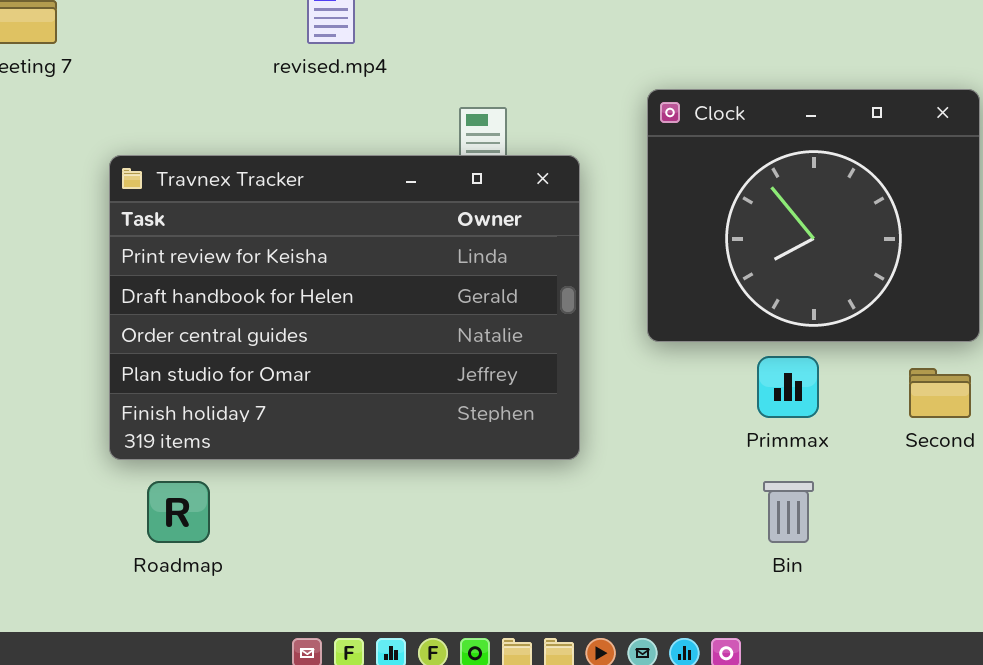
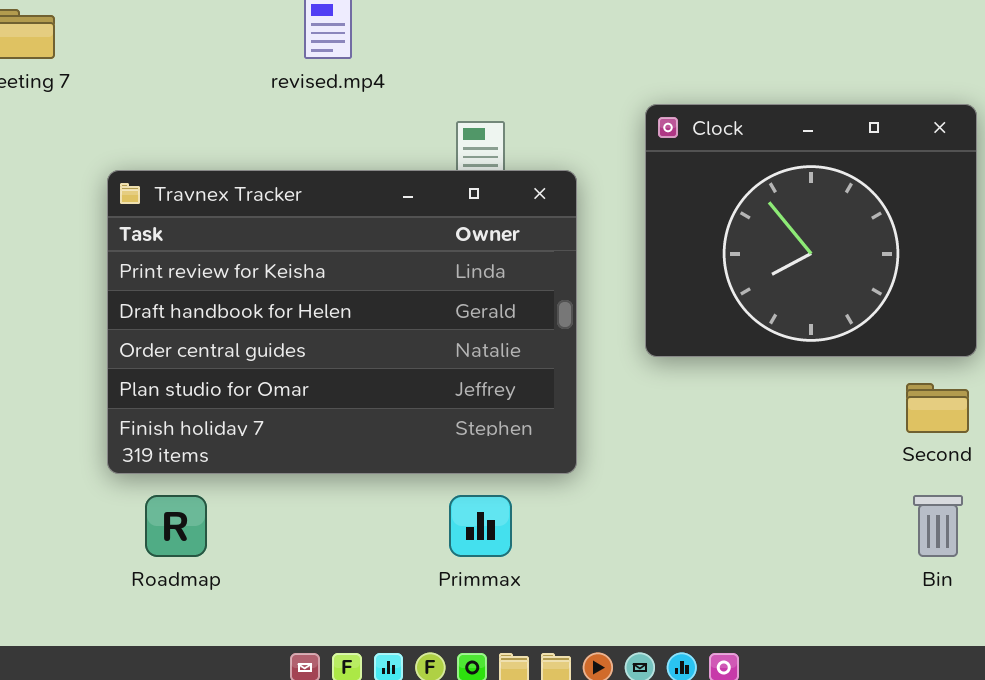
Primmax: [757,356,819,418] -> [449,495,512,557], moved
Bin: [763,481,814,543] -> [913,495,963,557], moved

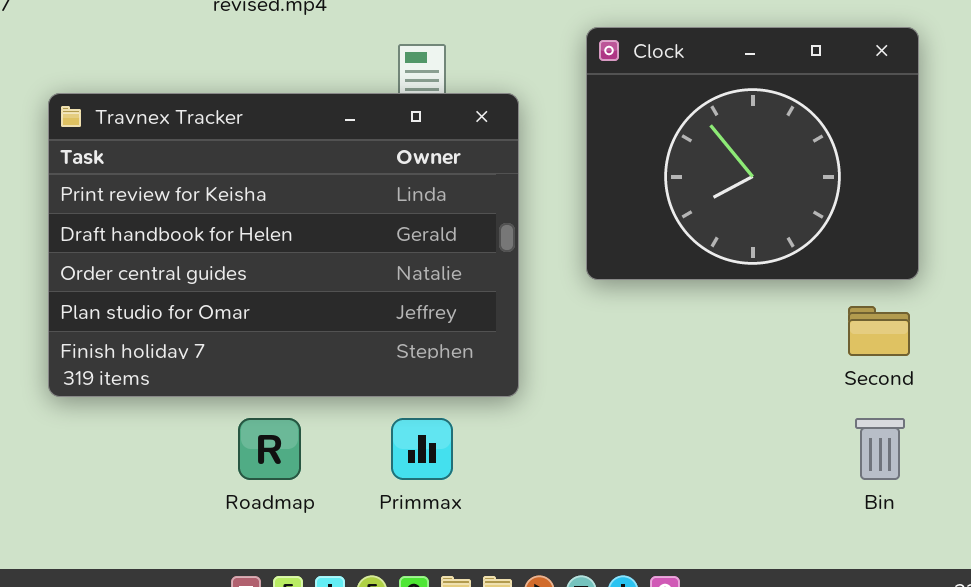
Roadmap: [145,495,207,557] -> [238,418,301,480], moved

